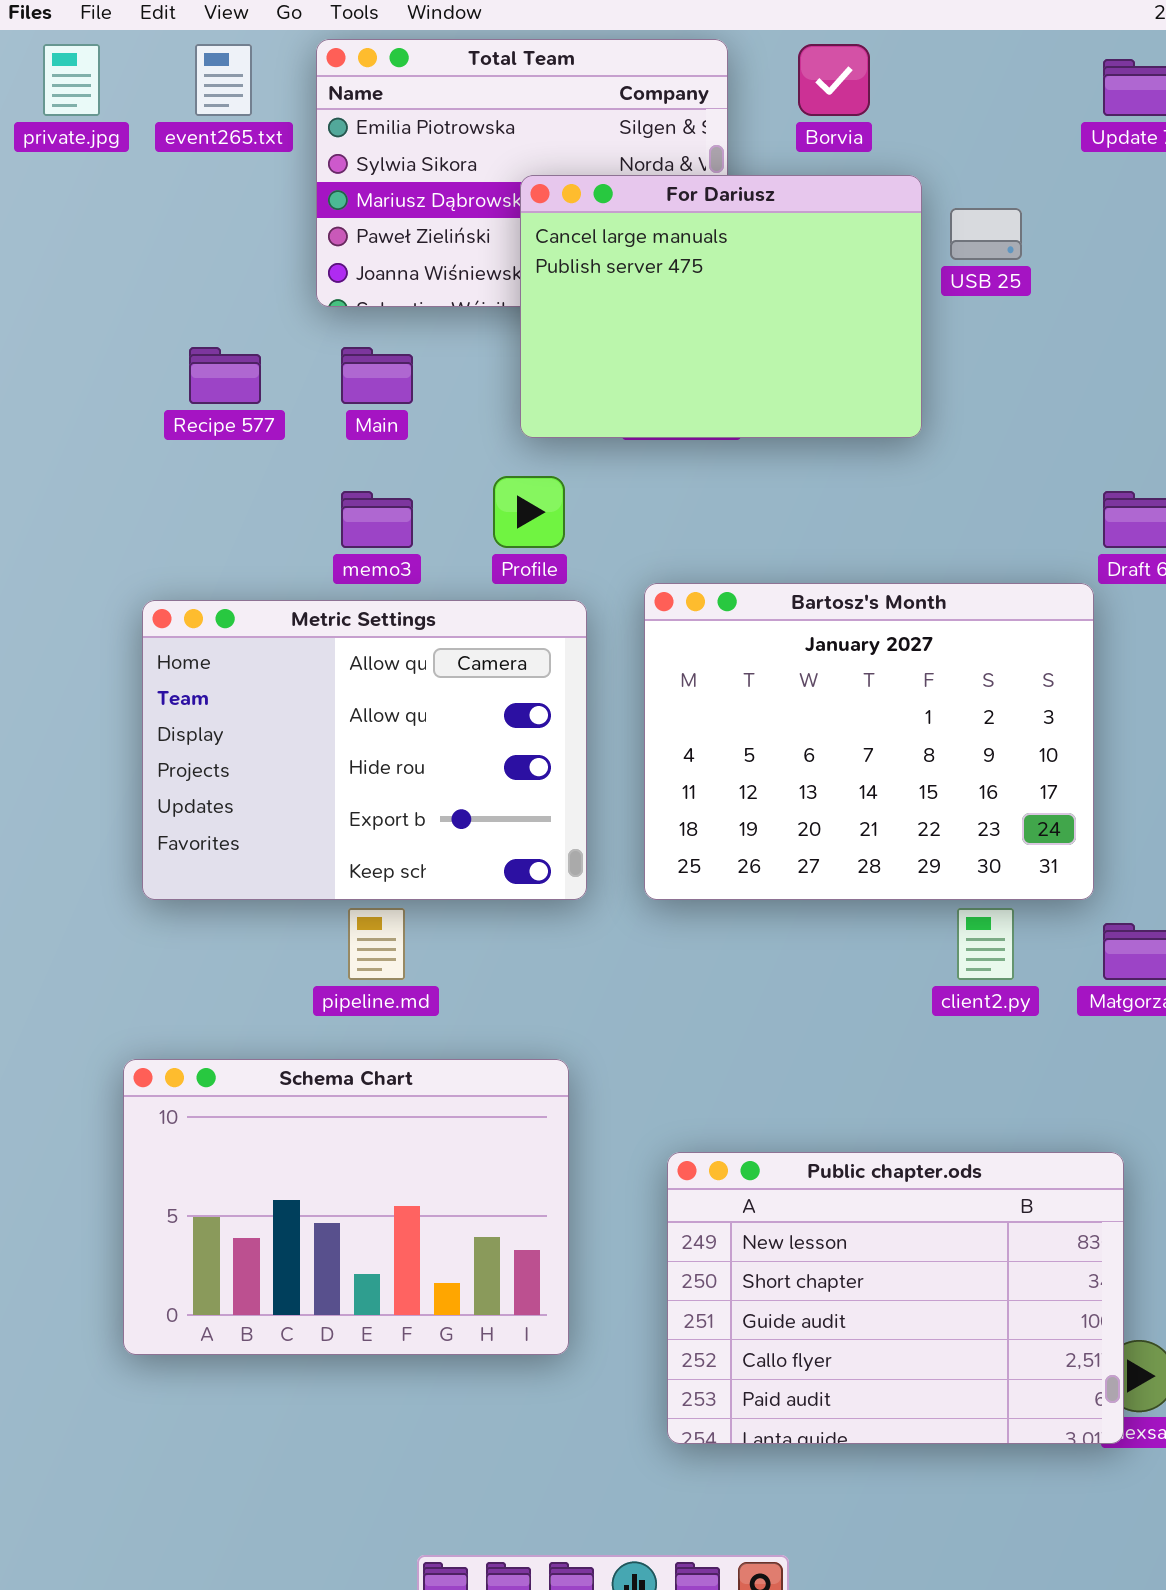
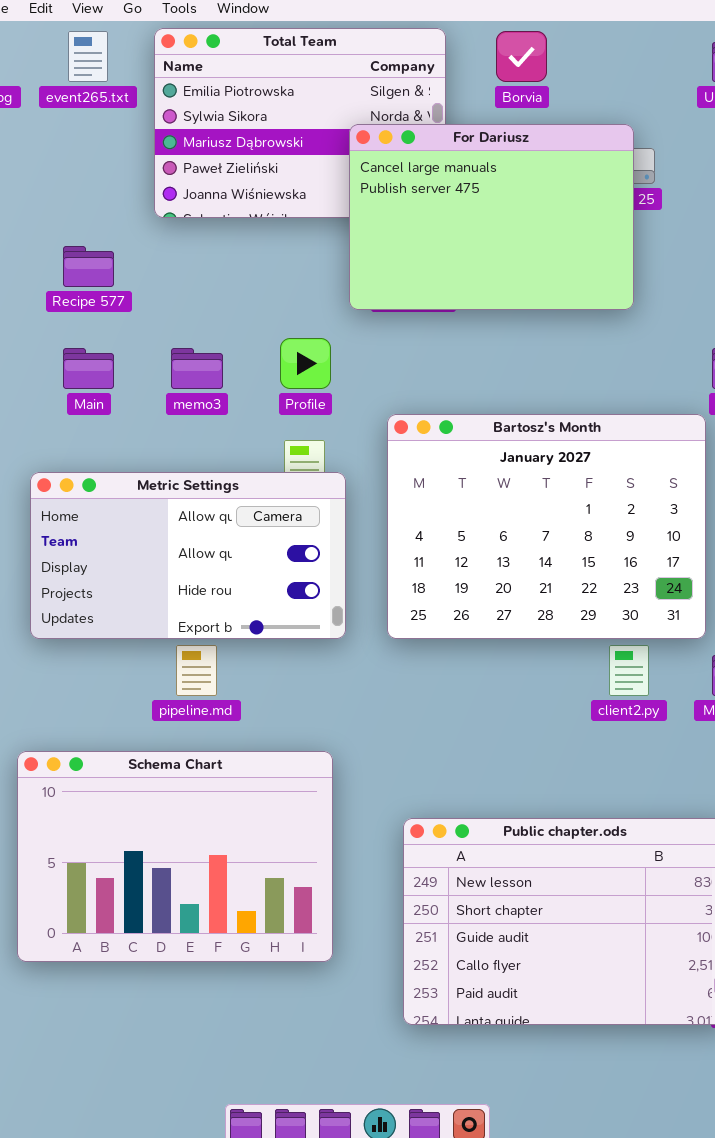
For Dariusz: [520,175,922,438] -> [349,124,634,310], moved
Main: [341,347,413,404] -> [63,348,114,389], moved
Metric Settings: [142,600,587,900] -> [30,472,346,639], resized

